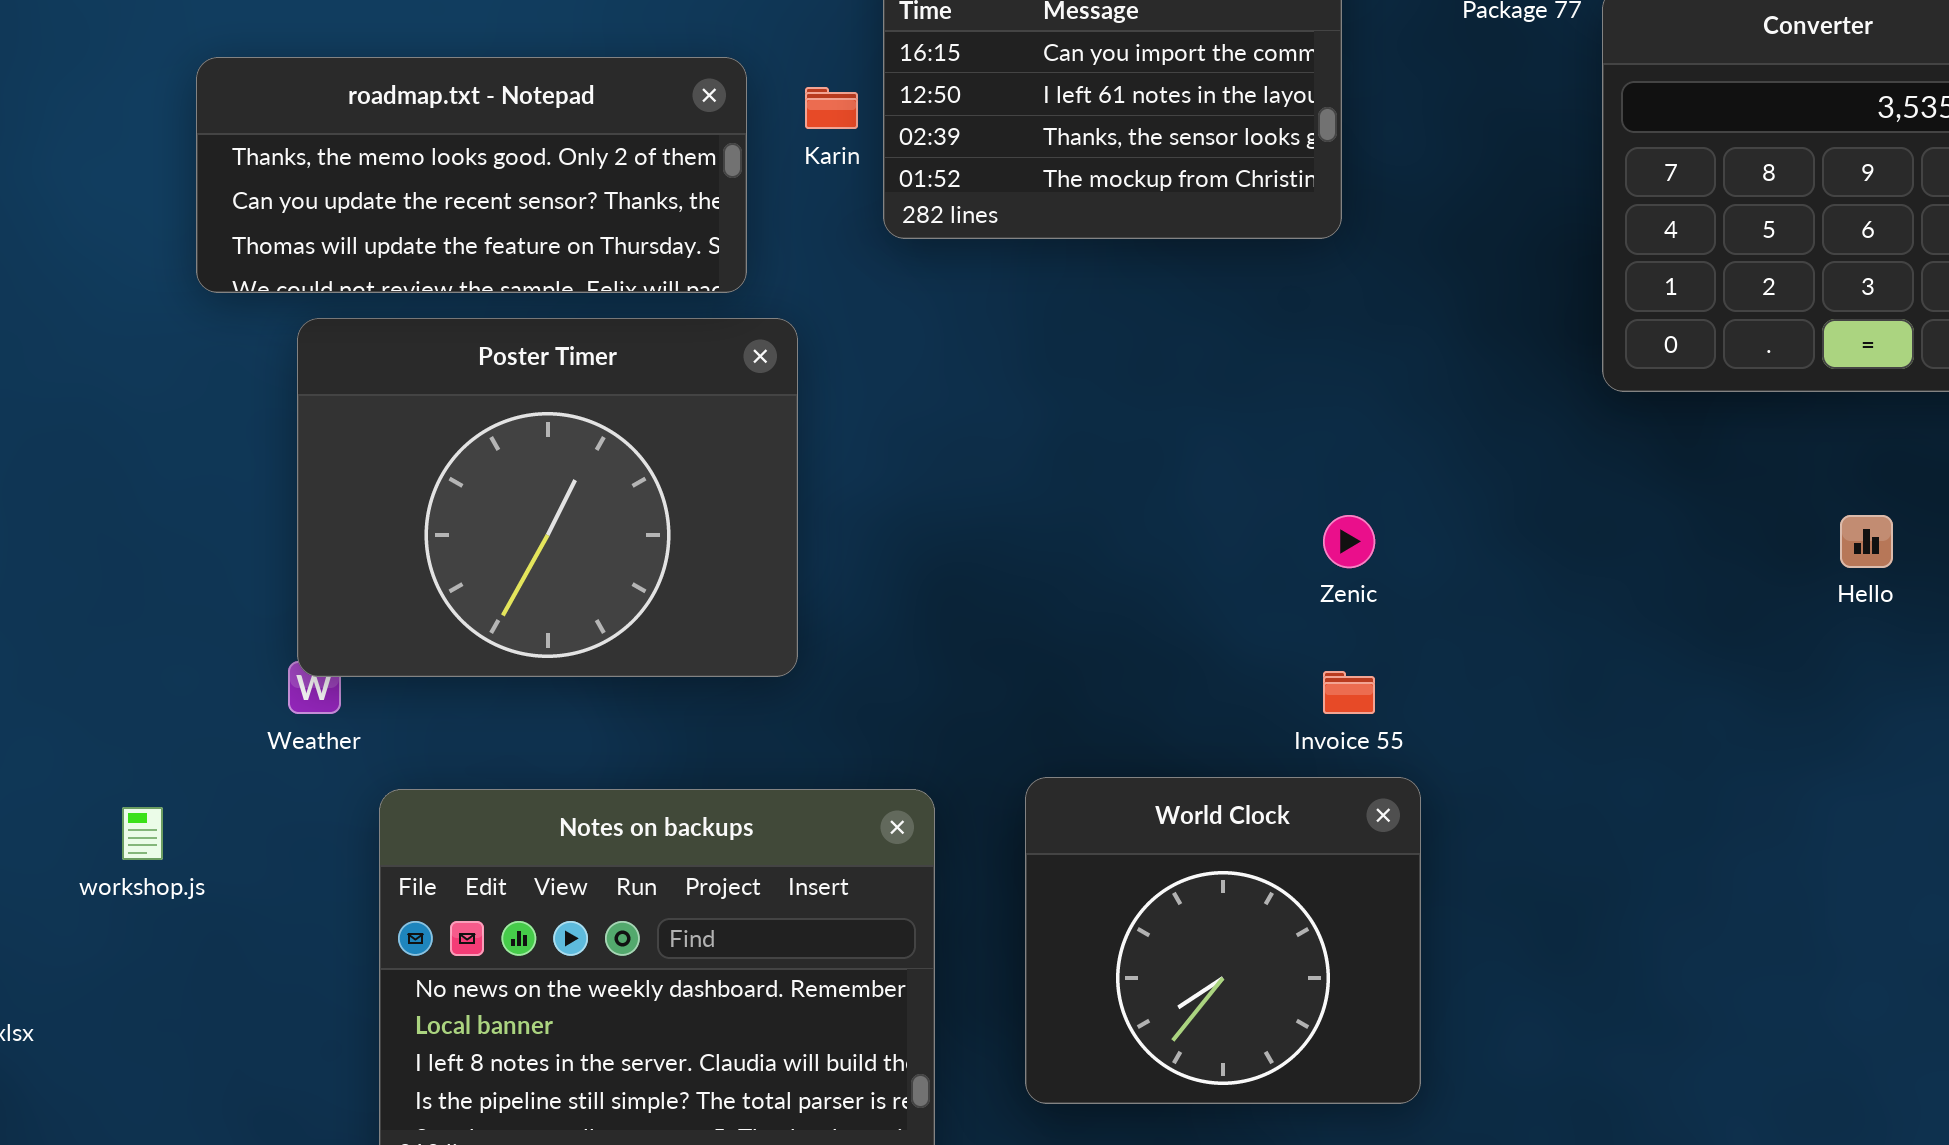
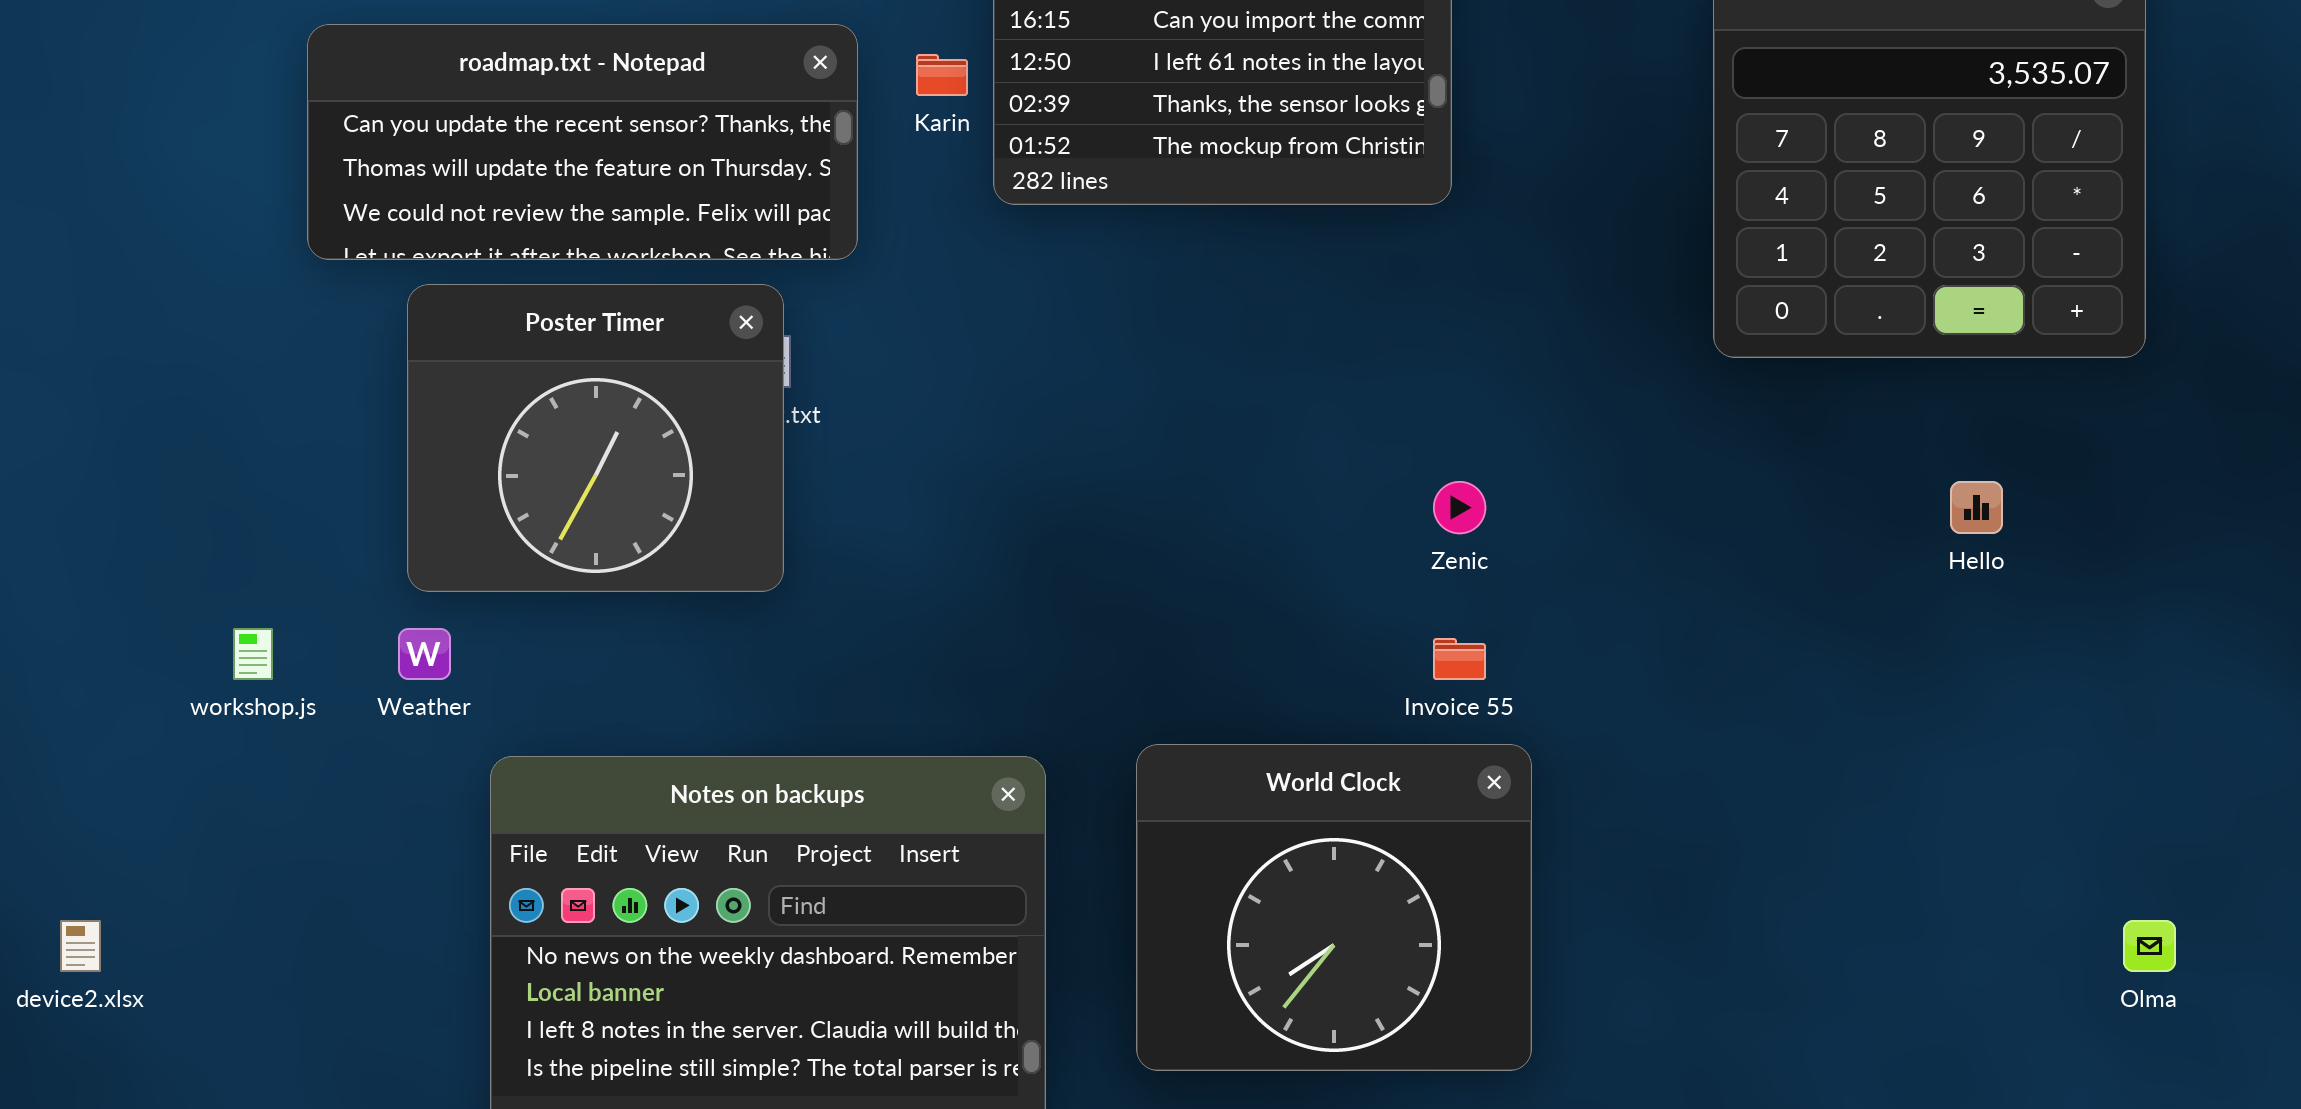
roadmap.txt - Notepad: [196,57,747,293] -> [307,24,858,260], scrolled down 1 row
Poster Timer: [297,318,798,677] -> [407,284,784,592], resized
workshop.js: [122,807,163,860] -> [233,628,273,680], moved

